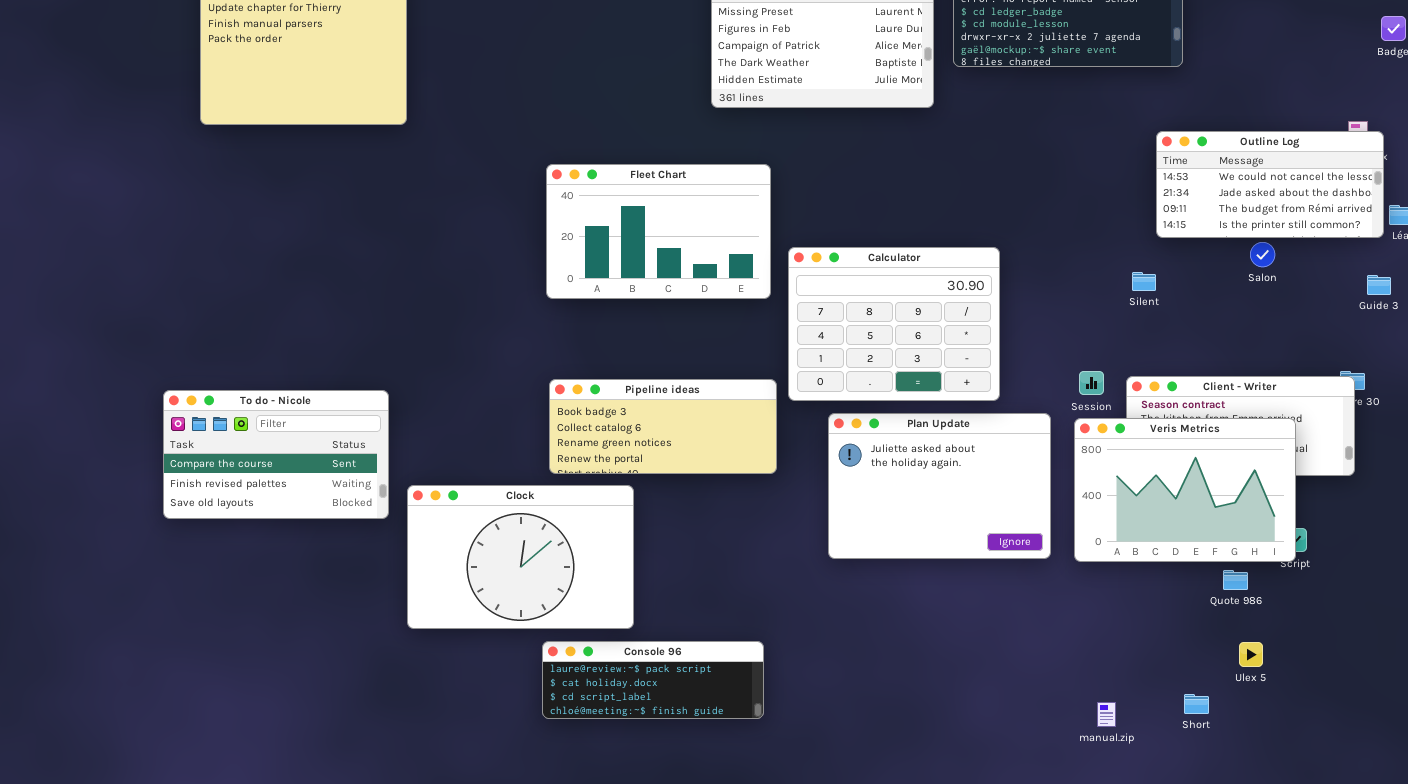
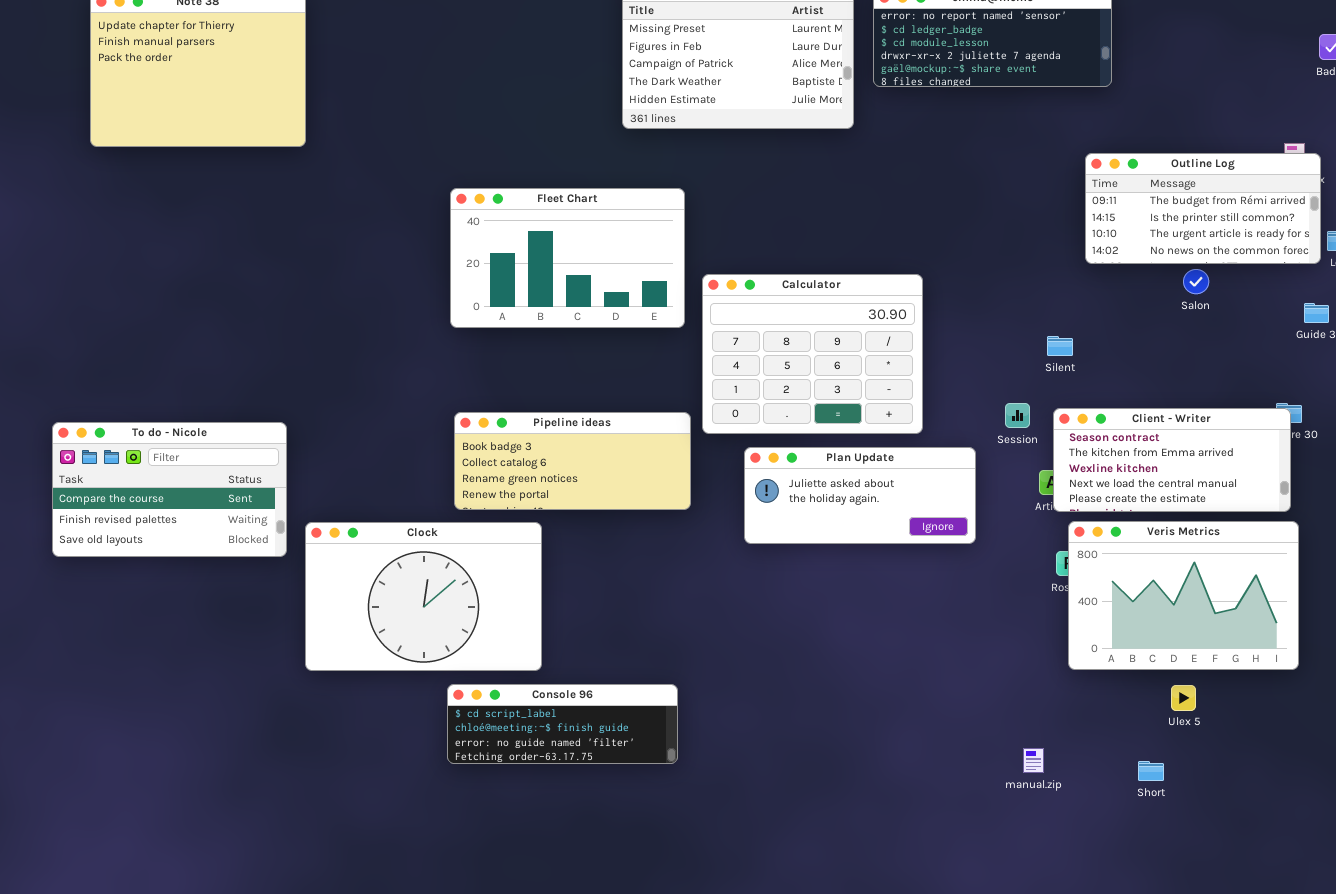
Outline Log: [1156,131,1384,238] -> [1085,153,1321,264], scrolled down 2 rows
Silent: [1132,272,1156,291] -> [1047,336,1073,356], moved
Plan Update: [828,413,1051,559] -> [744,447,976,544], resized
Veris Metrics: [1074,418,1296,562] -> [1068,521,1299,670], moved
Console 96: [542,641,764,719] -> [447,684,678,764], scrolled down 2 rows
Short: [1184,694,1209,714] -> [1138,761,1164,781], moved

